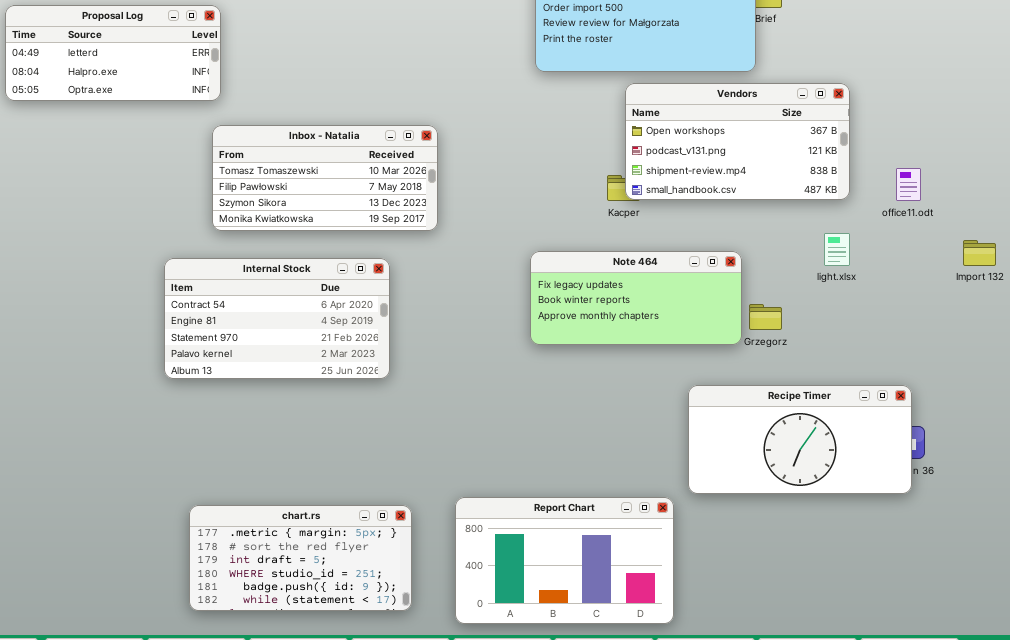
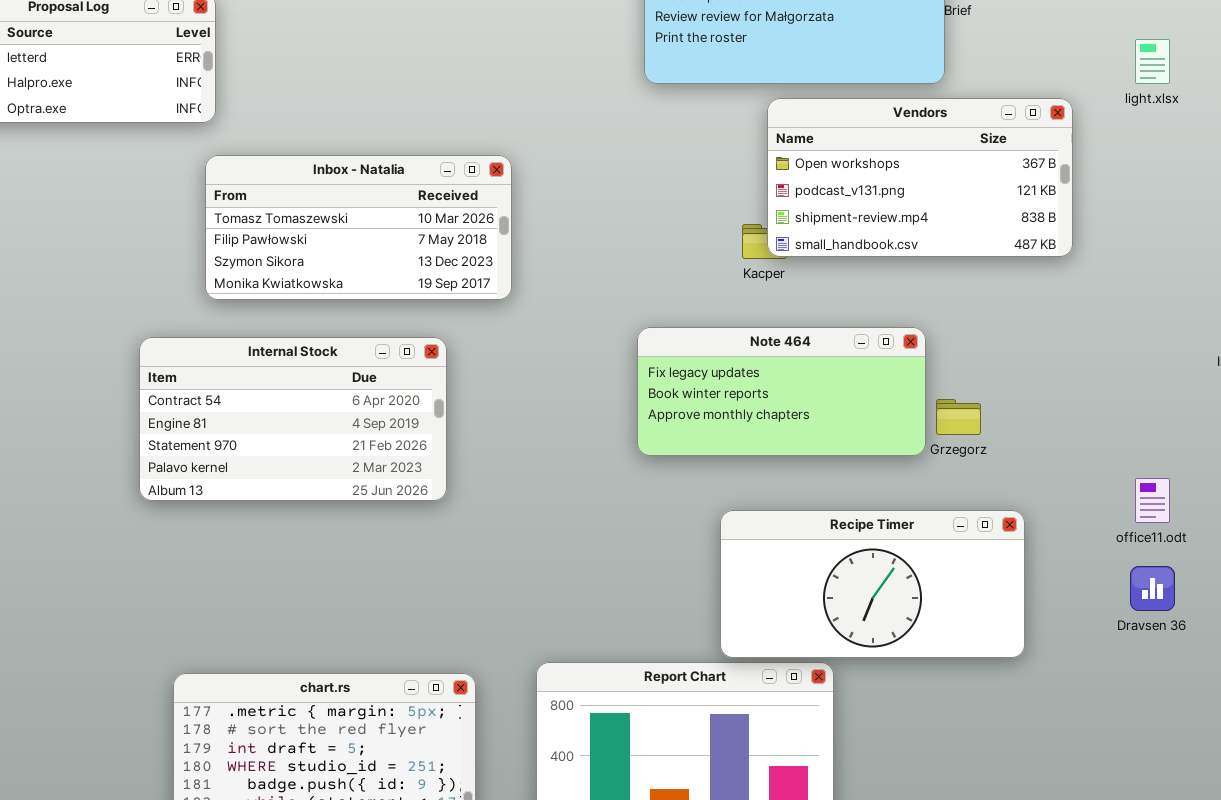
office11.odt: [896,168,921,201] -> [1135,478,1170,523], moved
light.xlsx: [824,233,850,266] -> [1135,39,1170,84], moved
Recipe Timer: [688,385,912,494] -> [720,510,1025,658], moved

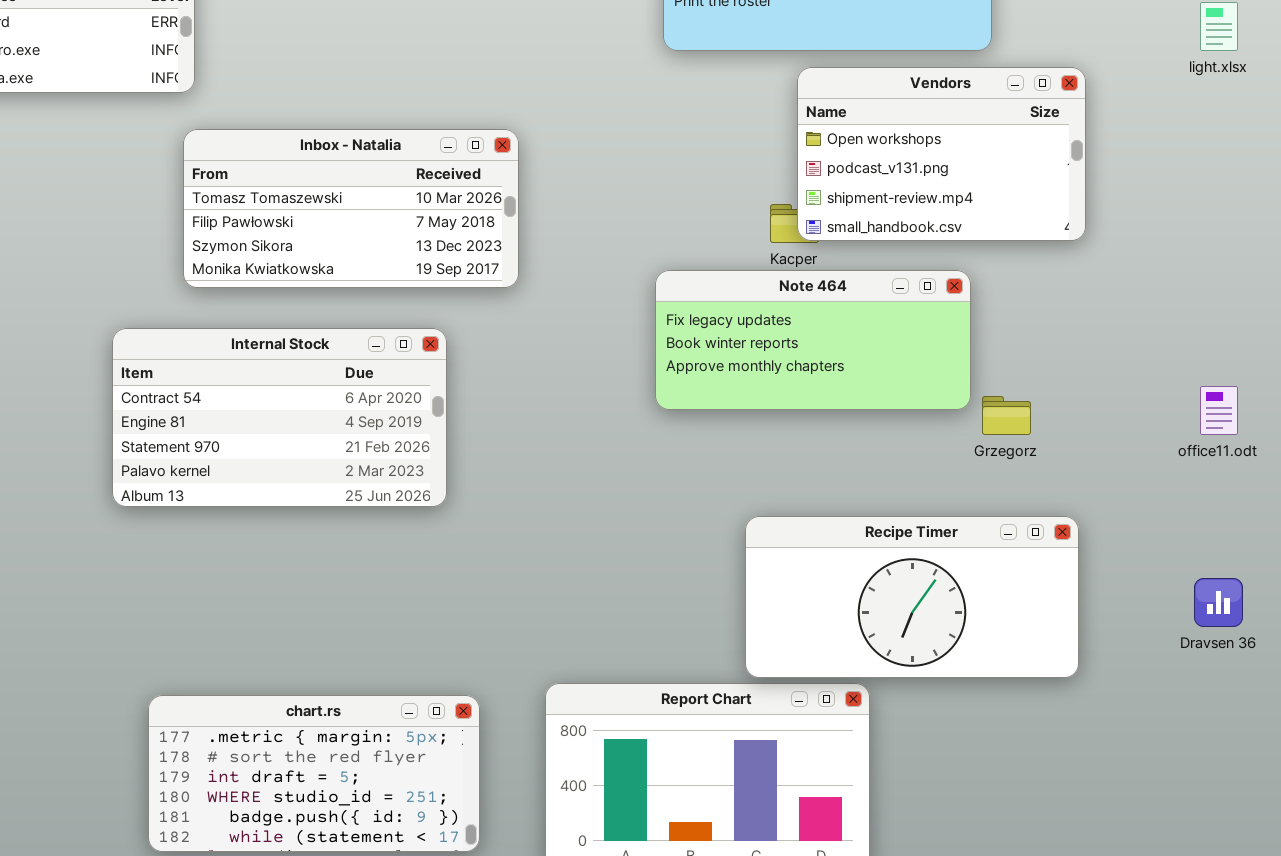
Vendors: [767,98,1073,257] -> [797,67,1086,241], resized
Note 464: [637,327,926,456] -> [655,270,971,410], moved
office11.odt: [1135,478,1170,523] -> [1200,386,1238,435], moved

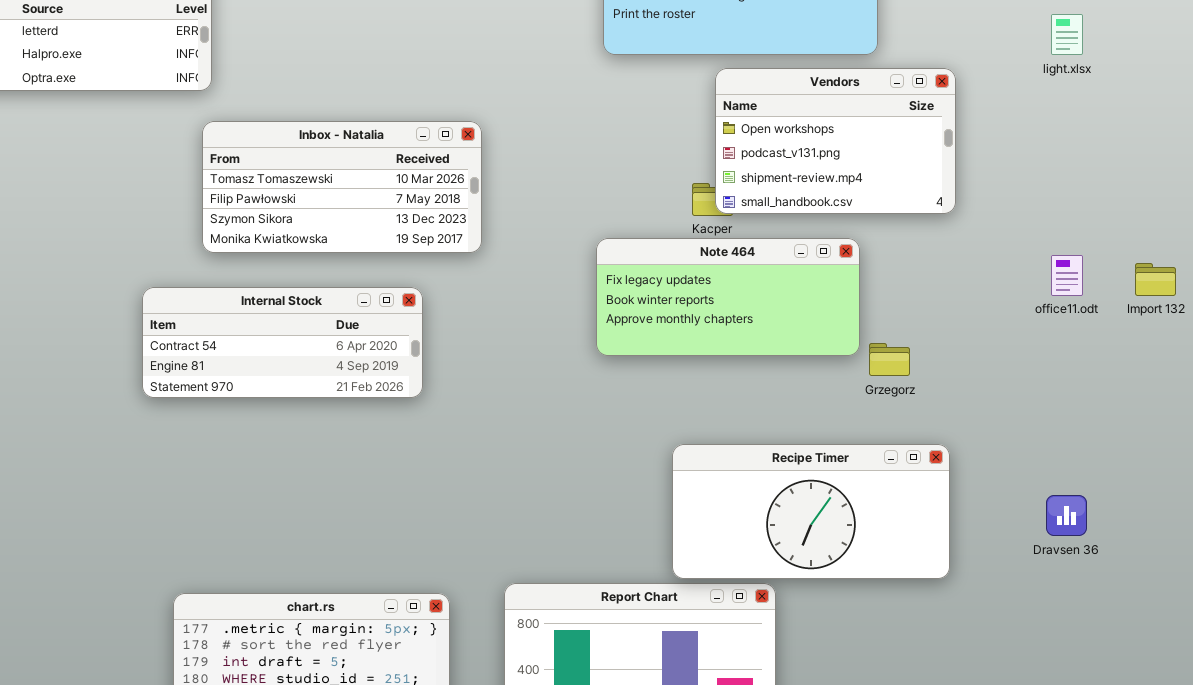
Internal Stock: [112,328,447,507] -> [142,287,423,398], resized
office11.odt: [1200,386,1238,435] -> [1051,255,1083,296], moved

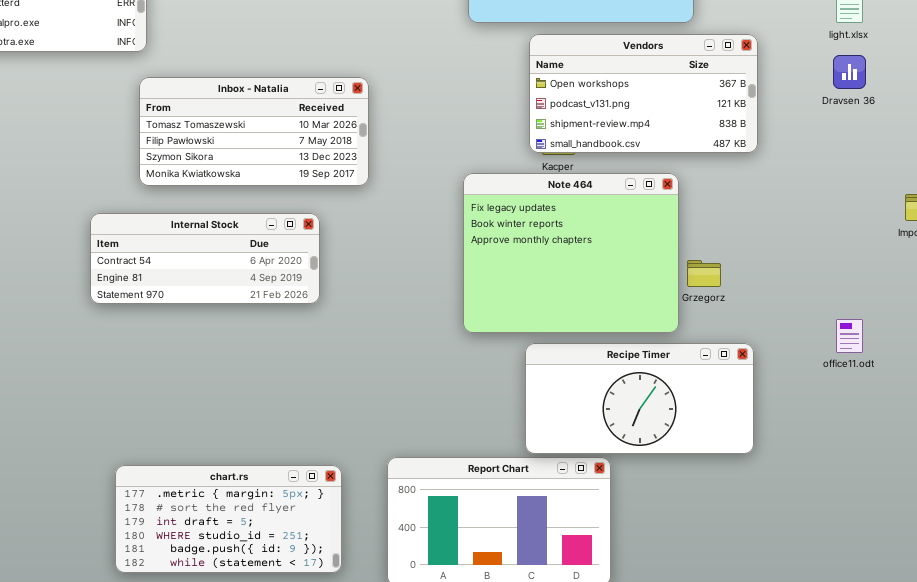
Vendors: [715,68,956,214] -> [529,34,758,153], resized
Note 464: [596,238,860,356] -> [463,173,679,333], resized
office11.odt: [1051,255,1083,296] -> [836,319,863,353], moved
Dravsen 36: [1046,495,1087,536] -> [833,55,866,89], moved

